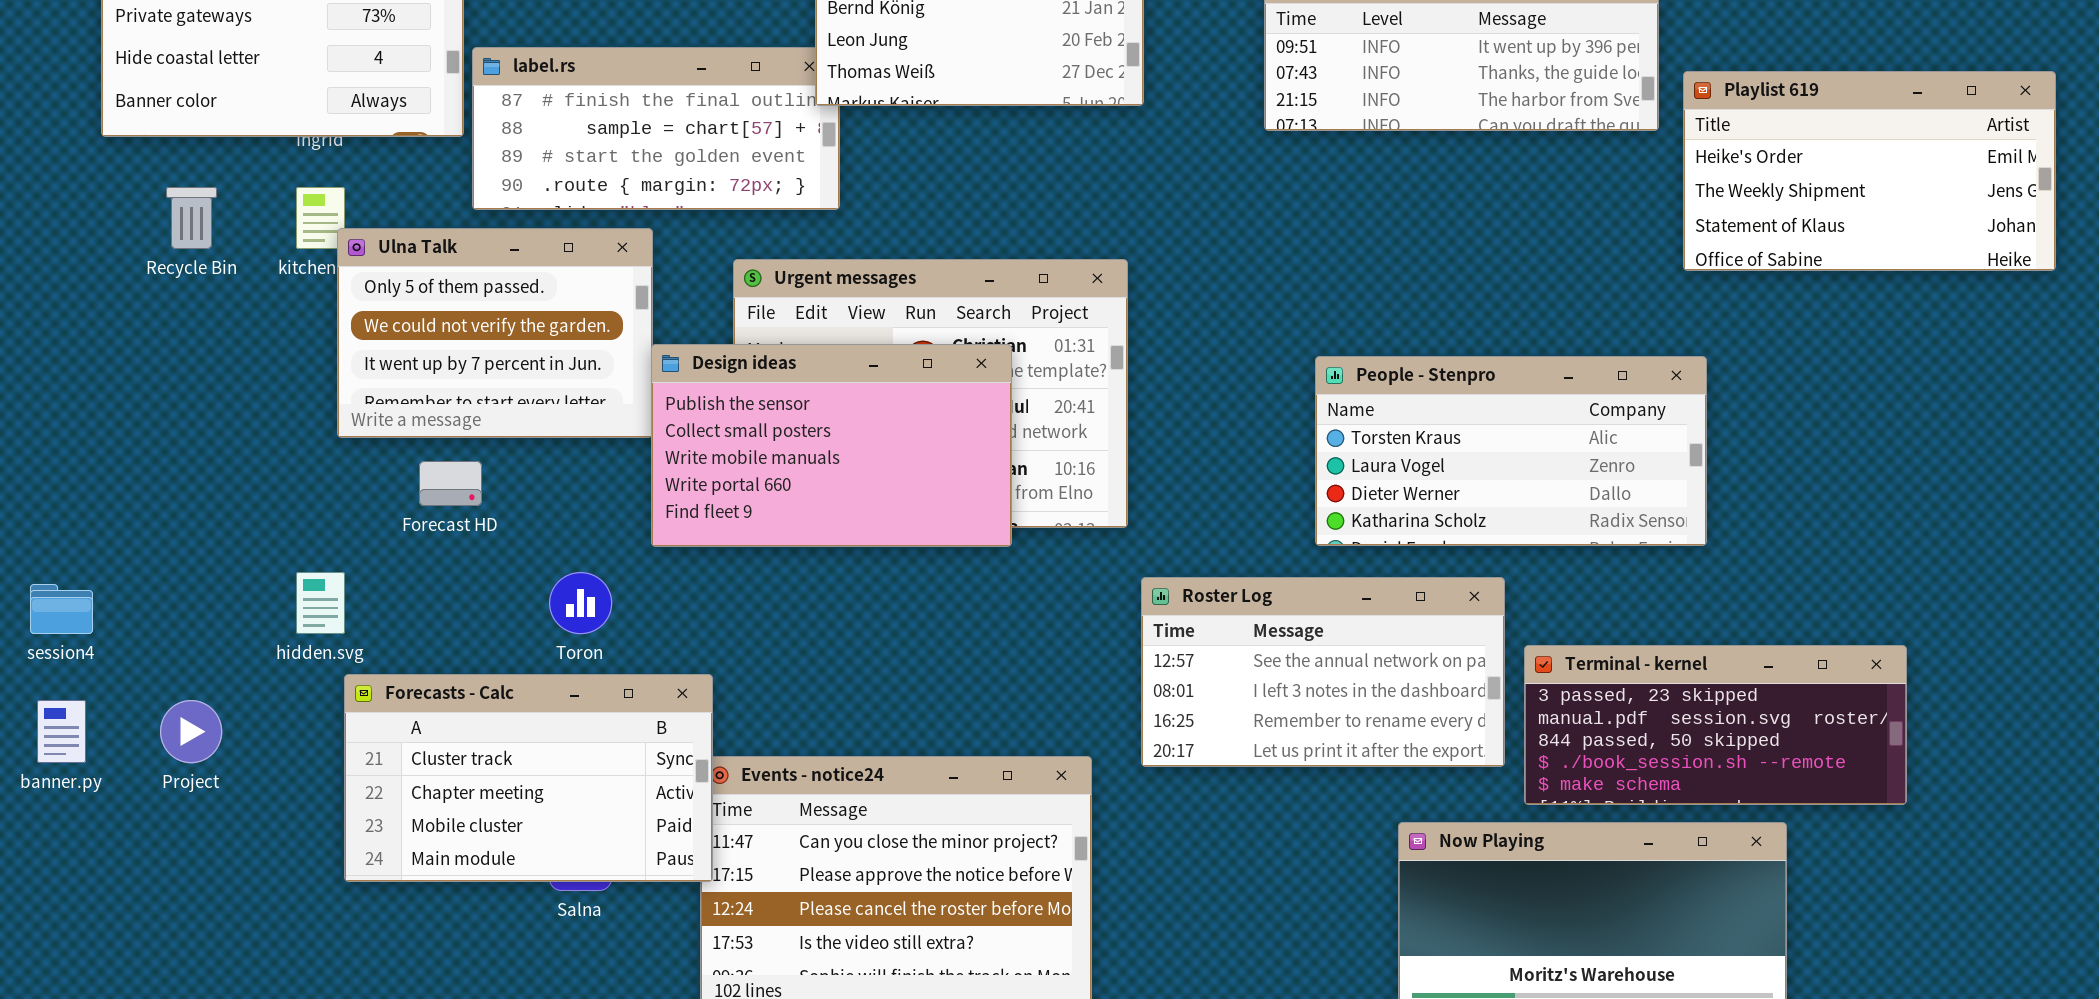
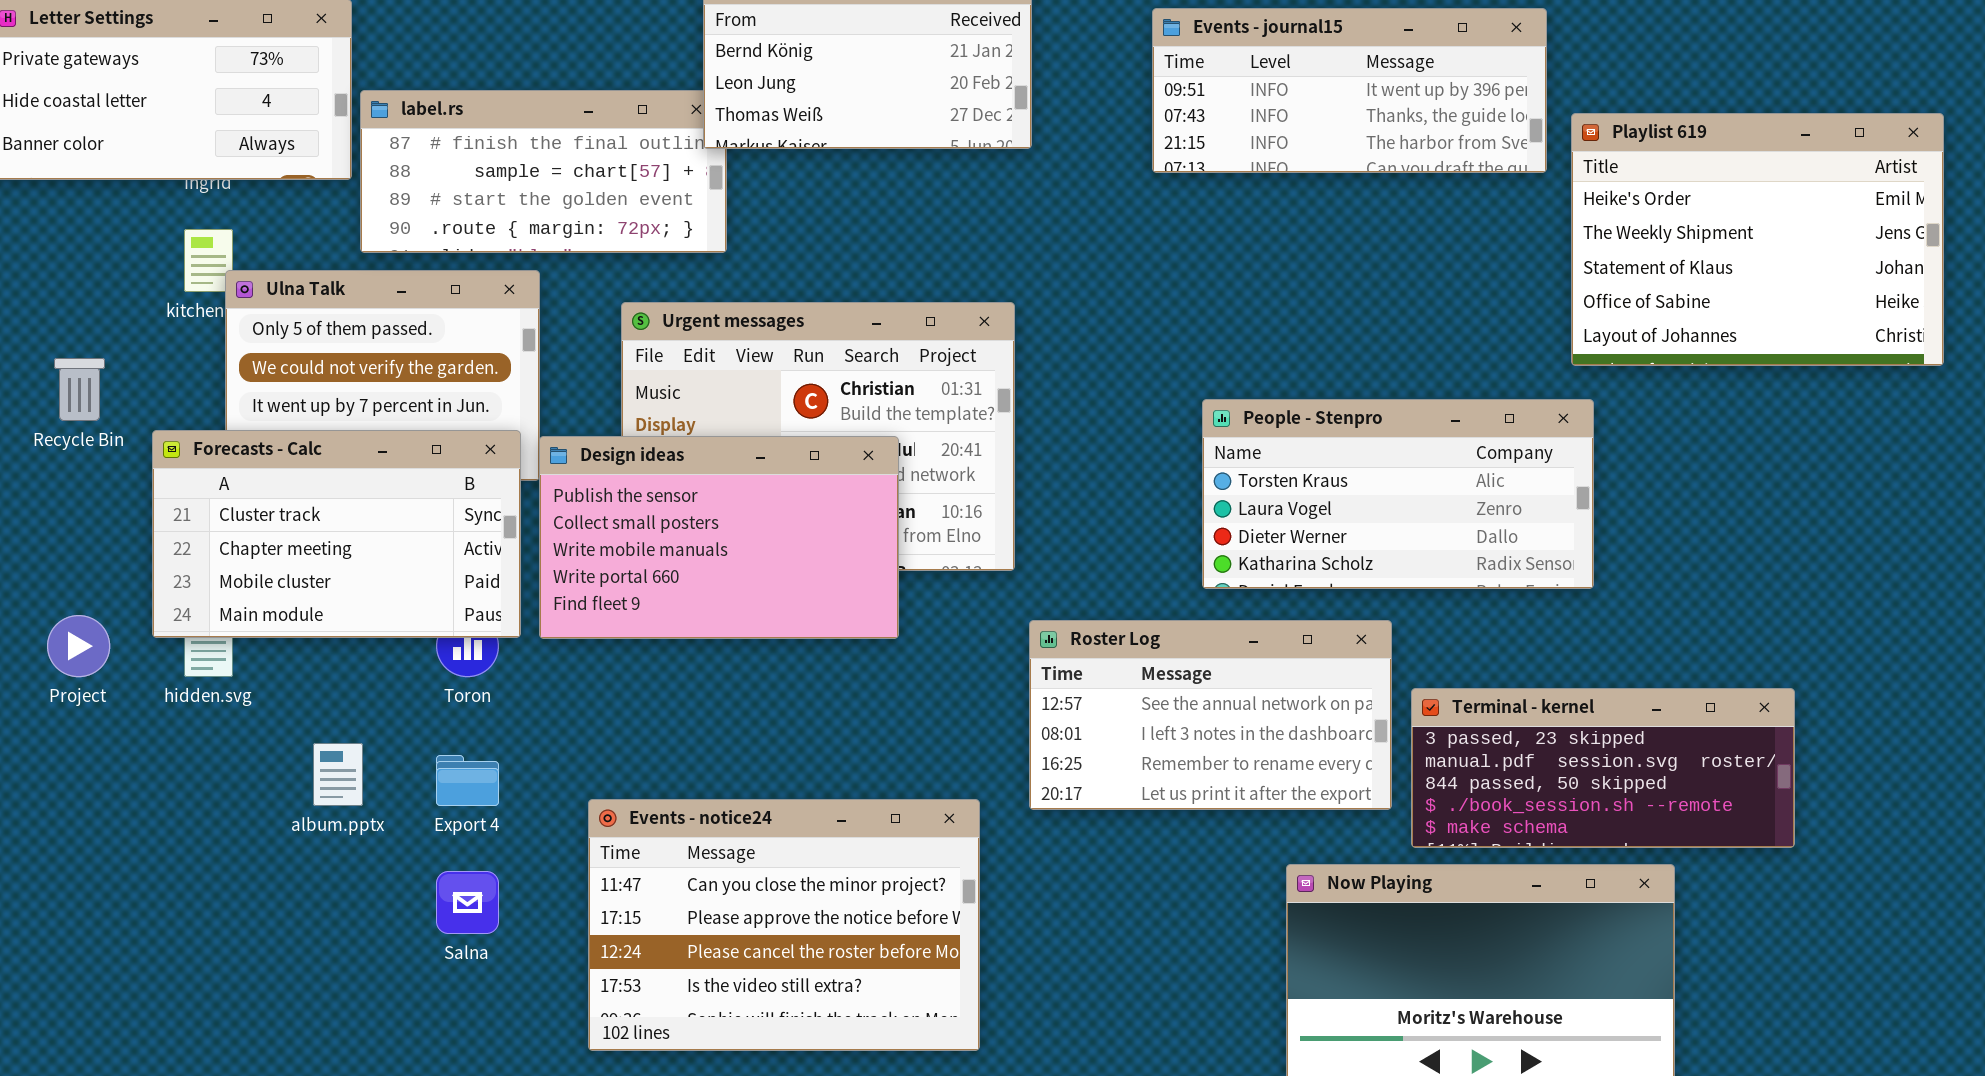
Playlist 619: [1683,71,2056,271] -> [1571,113,1944,366], resized
Recycle Bin: [166,187,217,249] -> [54,358,105,421], moved
Design ideas: [651,344,1012,547] -> [539,436,899,639], moved
Forecasts - Calc: [344,674,713,882] -> [152,430,521,638], moved
Project: [160,700,222,763] -> [47,615,110,677], moved

